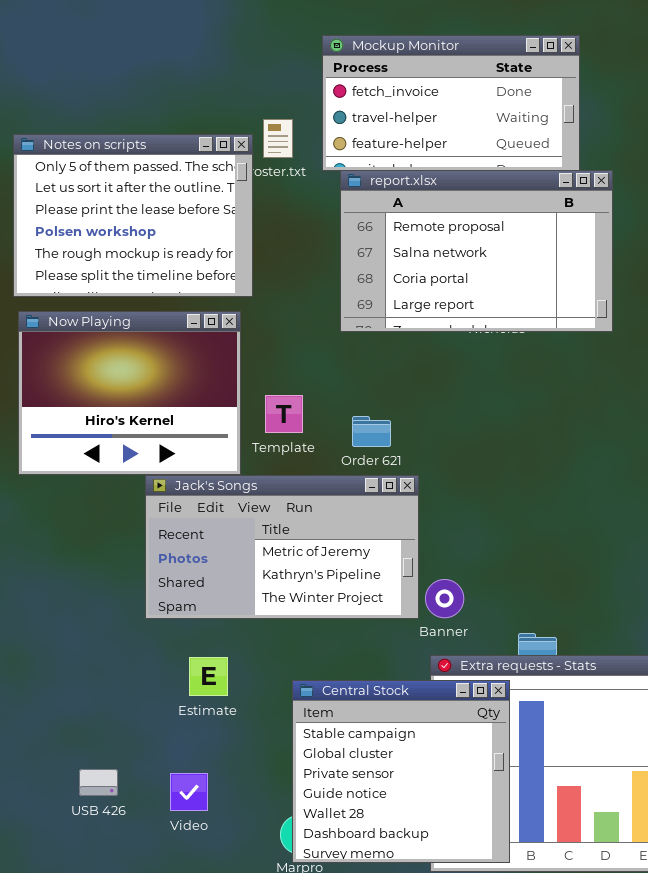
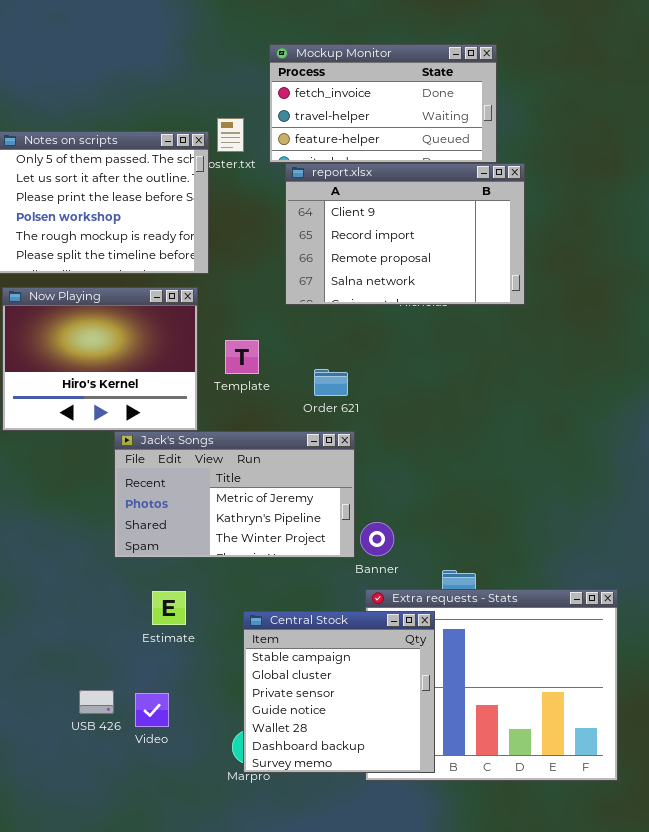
report.xlsx: [340,170,613,332] -> [285,163,525,305], scrolled up 2 rows
Template: [265,395,303,433] -> [225,340,259,374], moved
Order 621: [352,416,391,447] -> [314,369,348,396], moved
USB 426: [79,769,118,796] -> [79,690,114,714], moved

